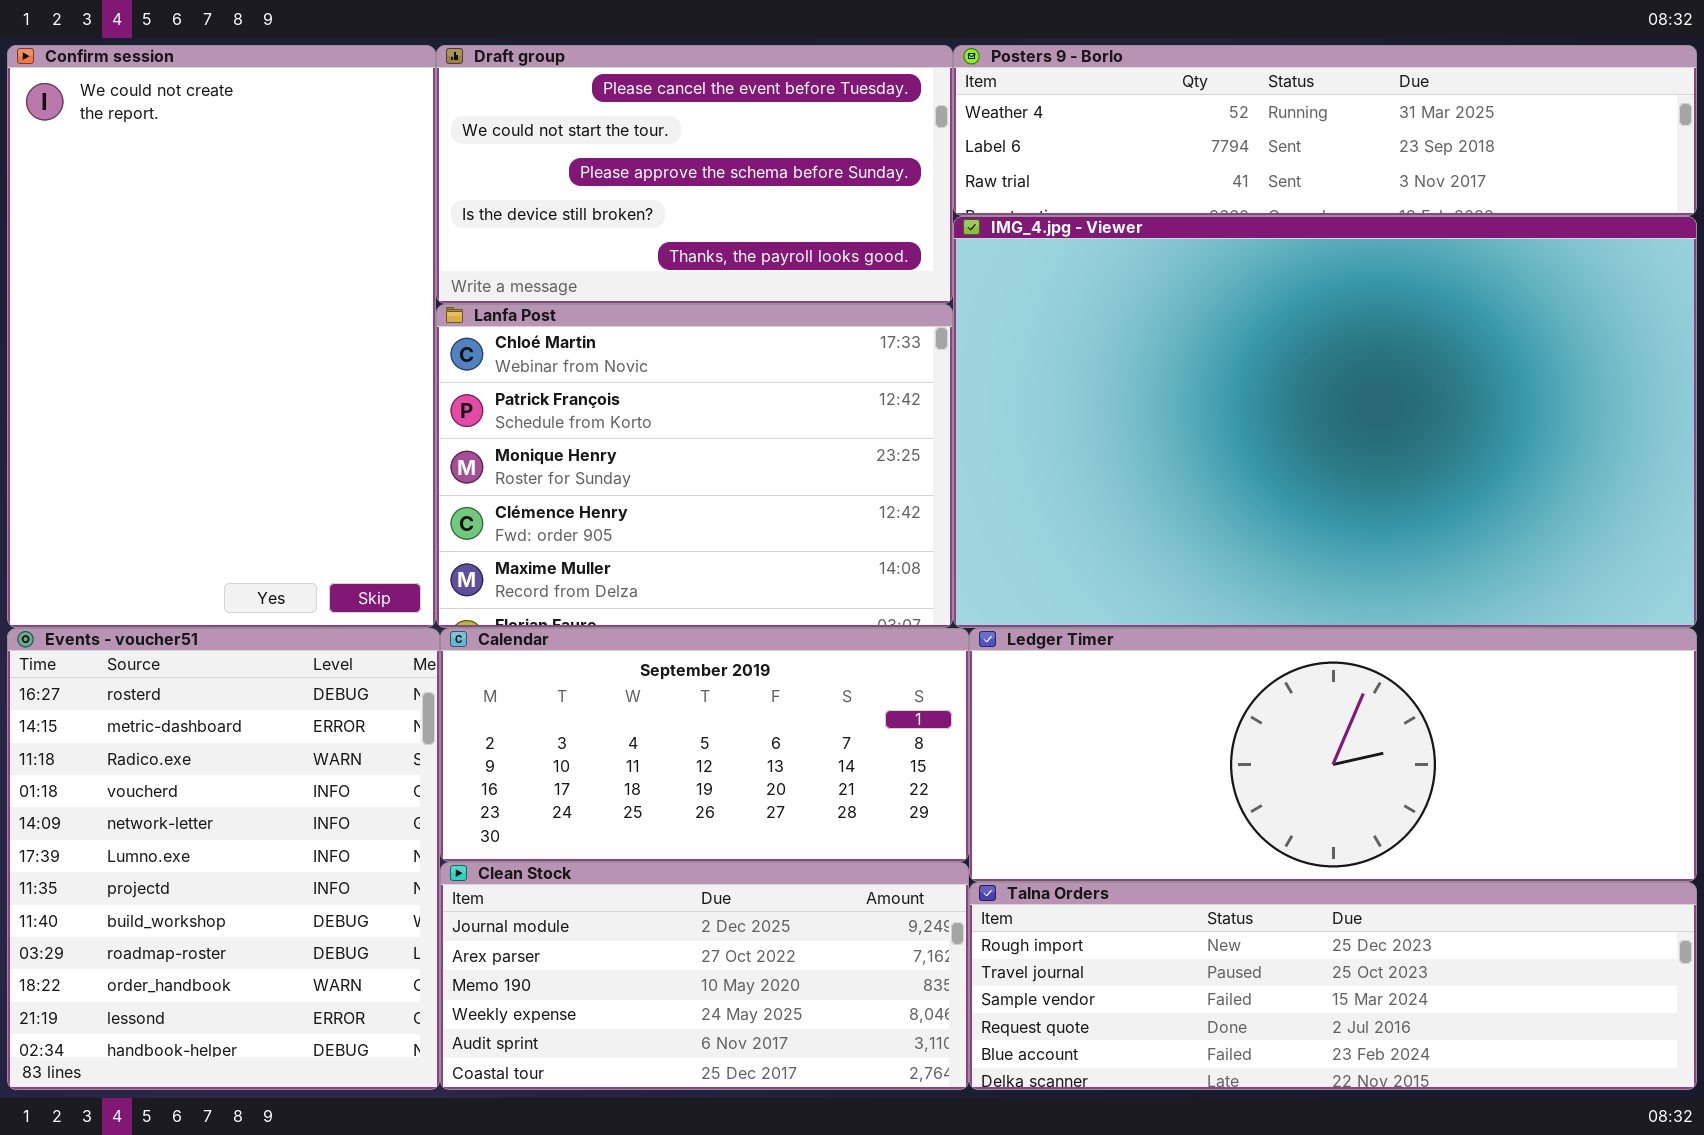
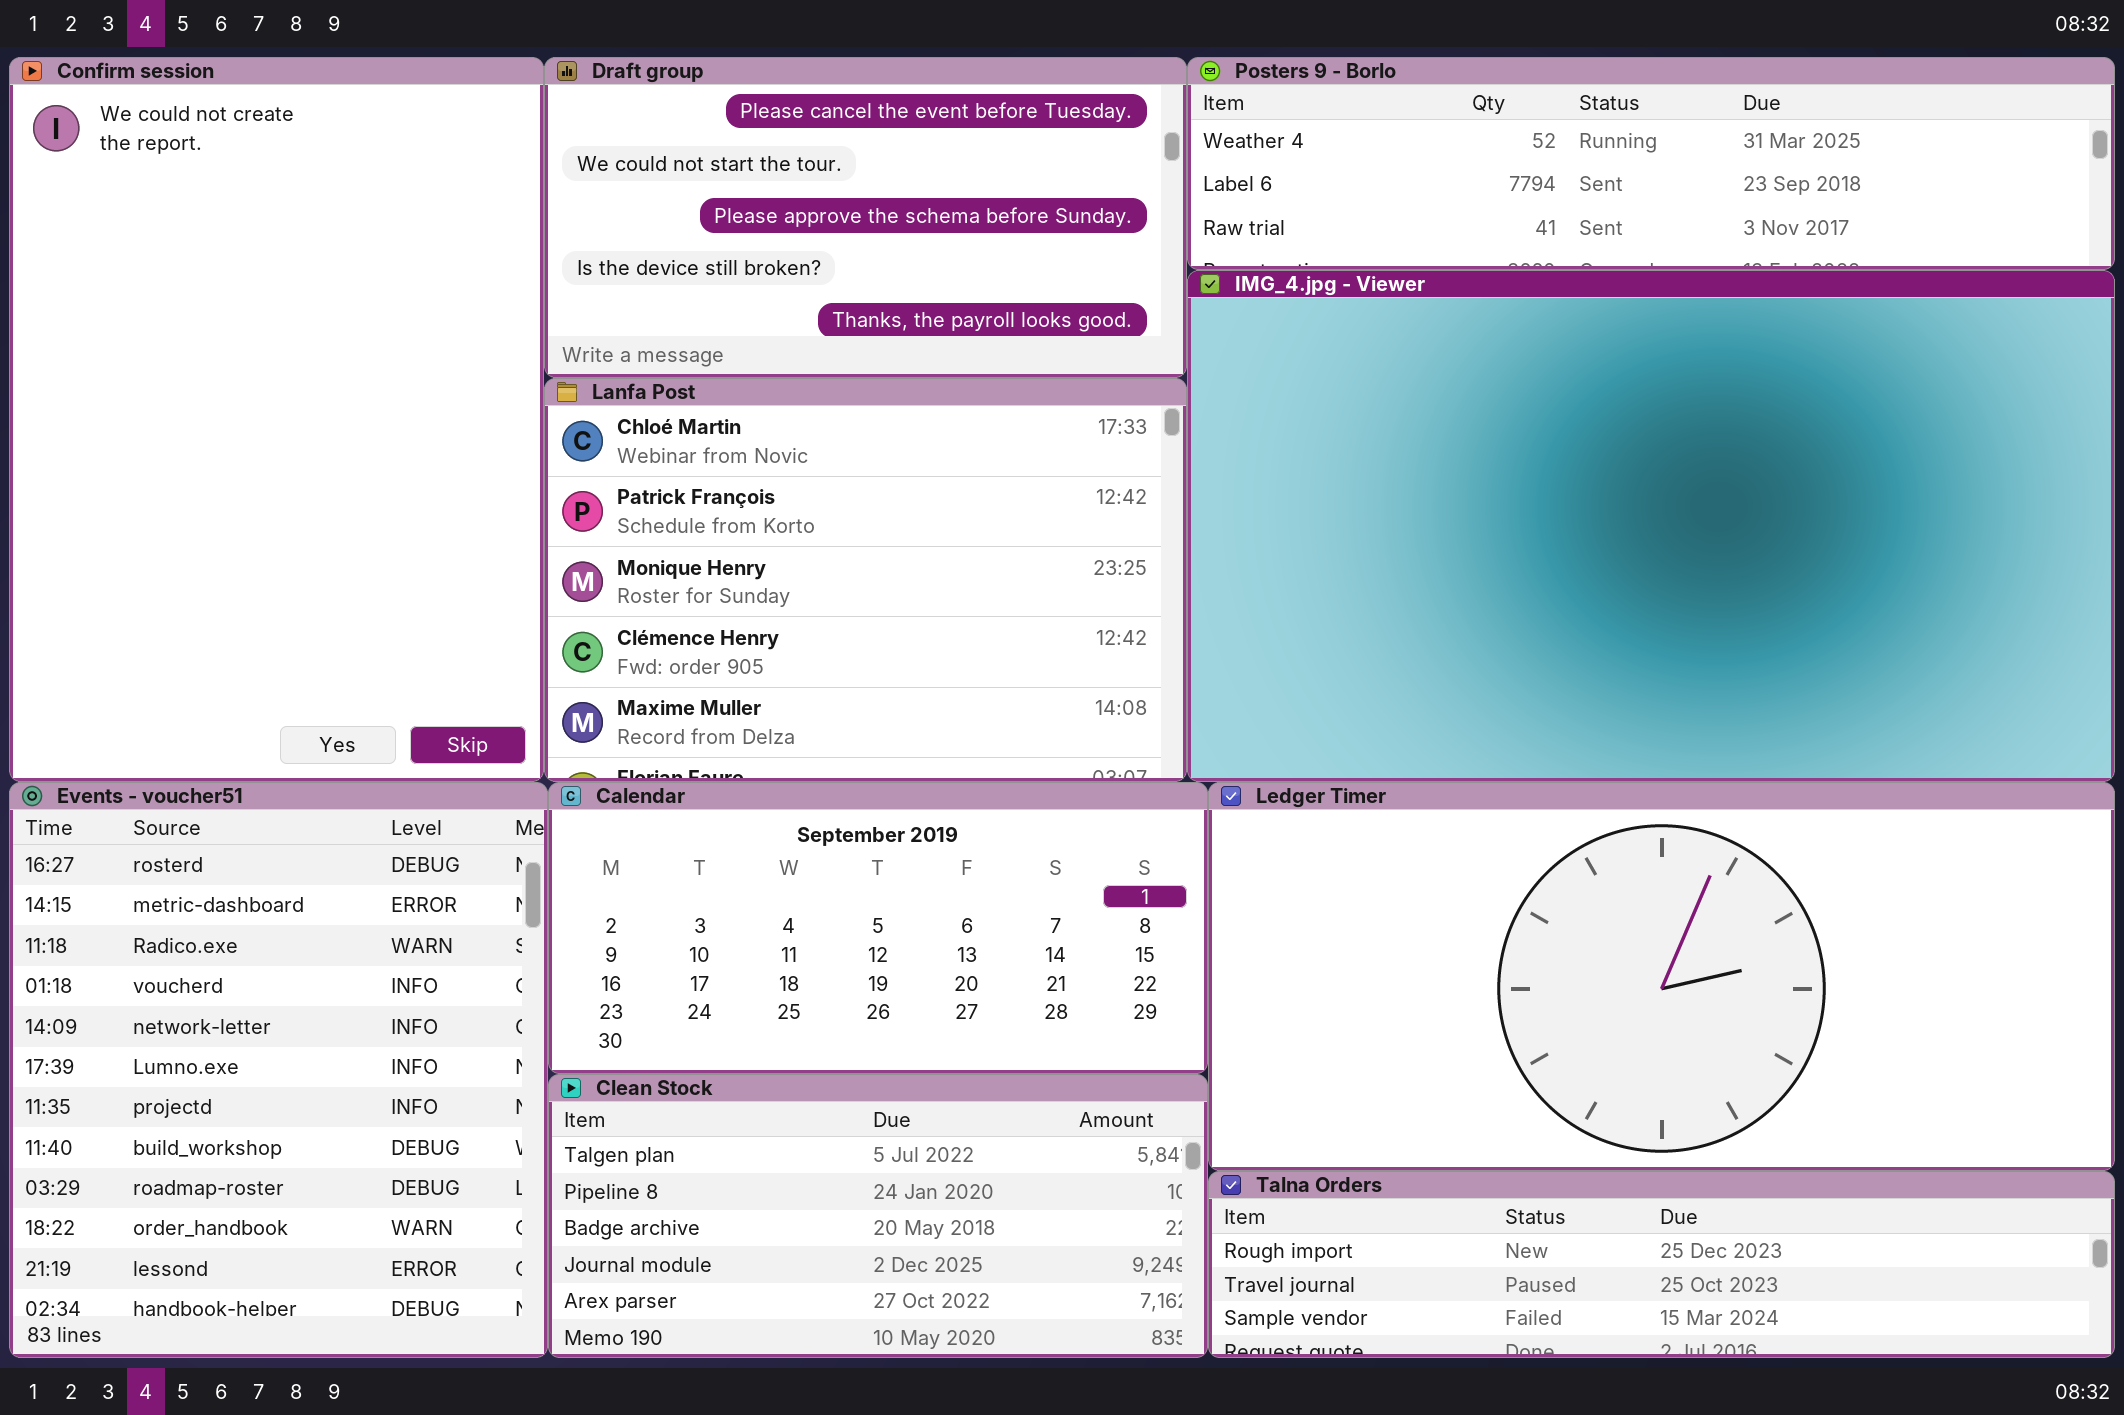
Ledger Timer: [969,628,1697,882] -> [1208,782,2115,1171], resized
Clean Stock: [440,862,969,1090] -> [548,1074,1208,1358], scrolled up 3 rows
Talna Orders: [969,882,1697,1090] -> [1208,1171,2115,1358], resized

